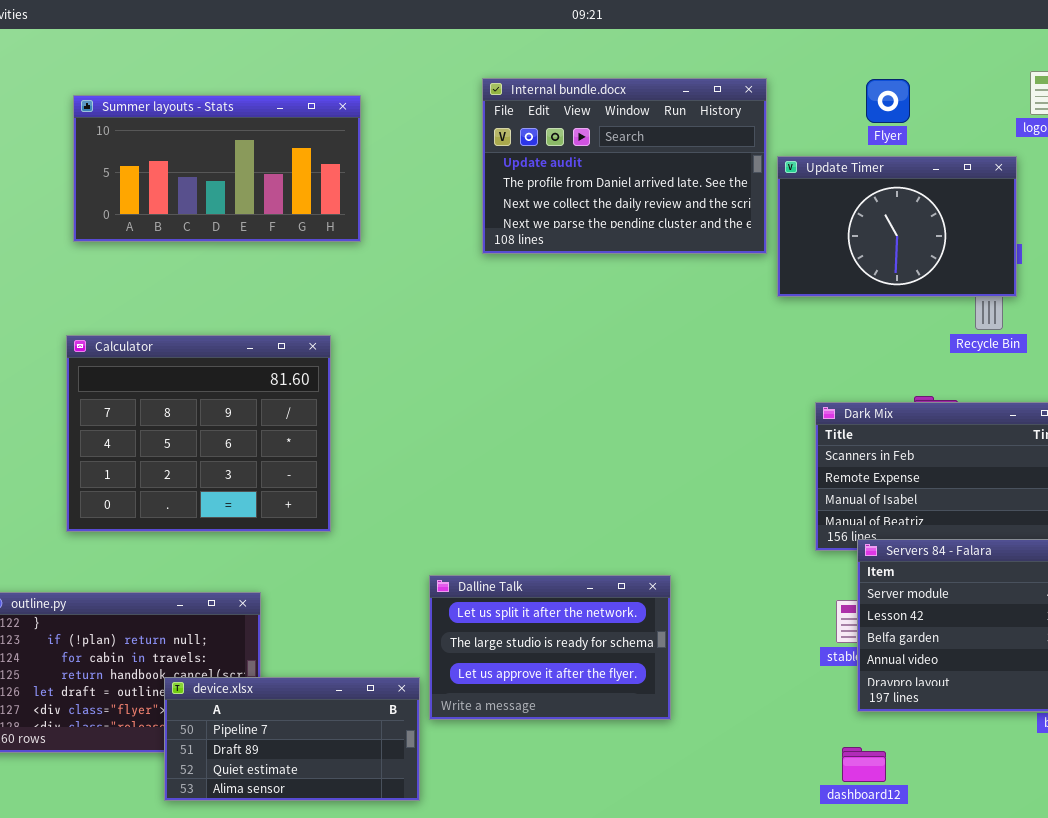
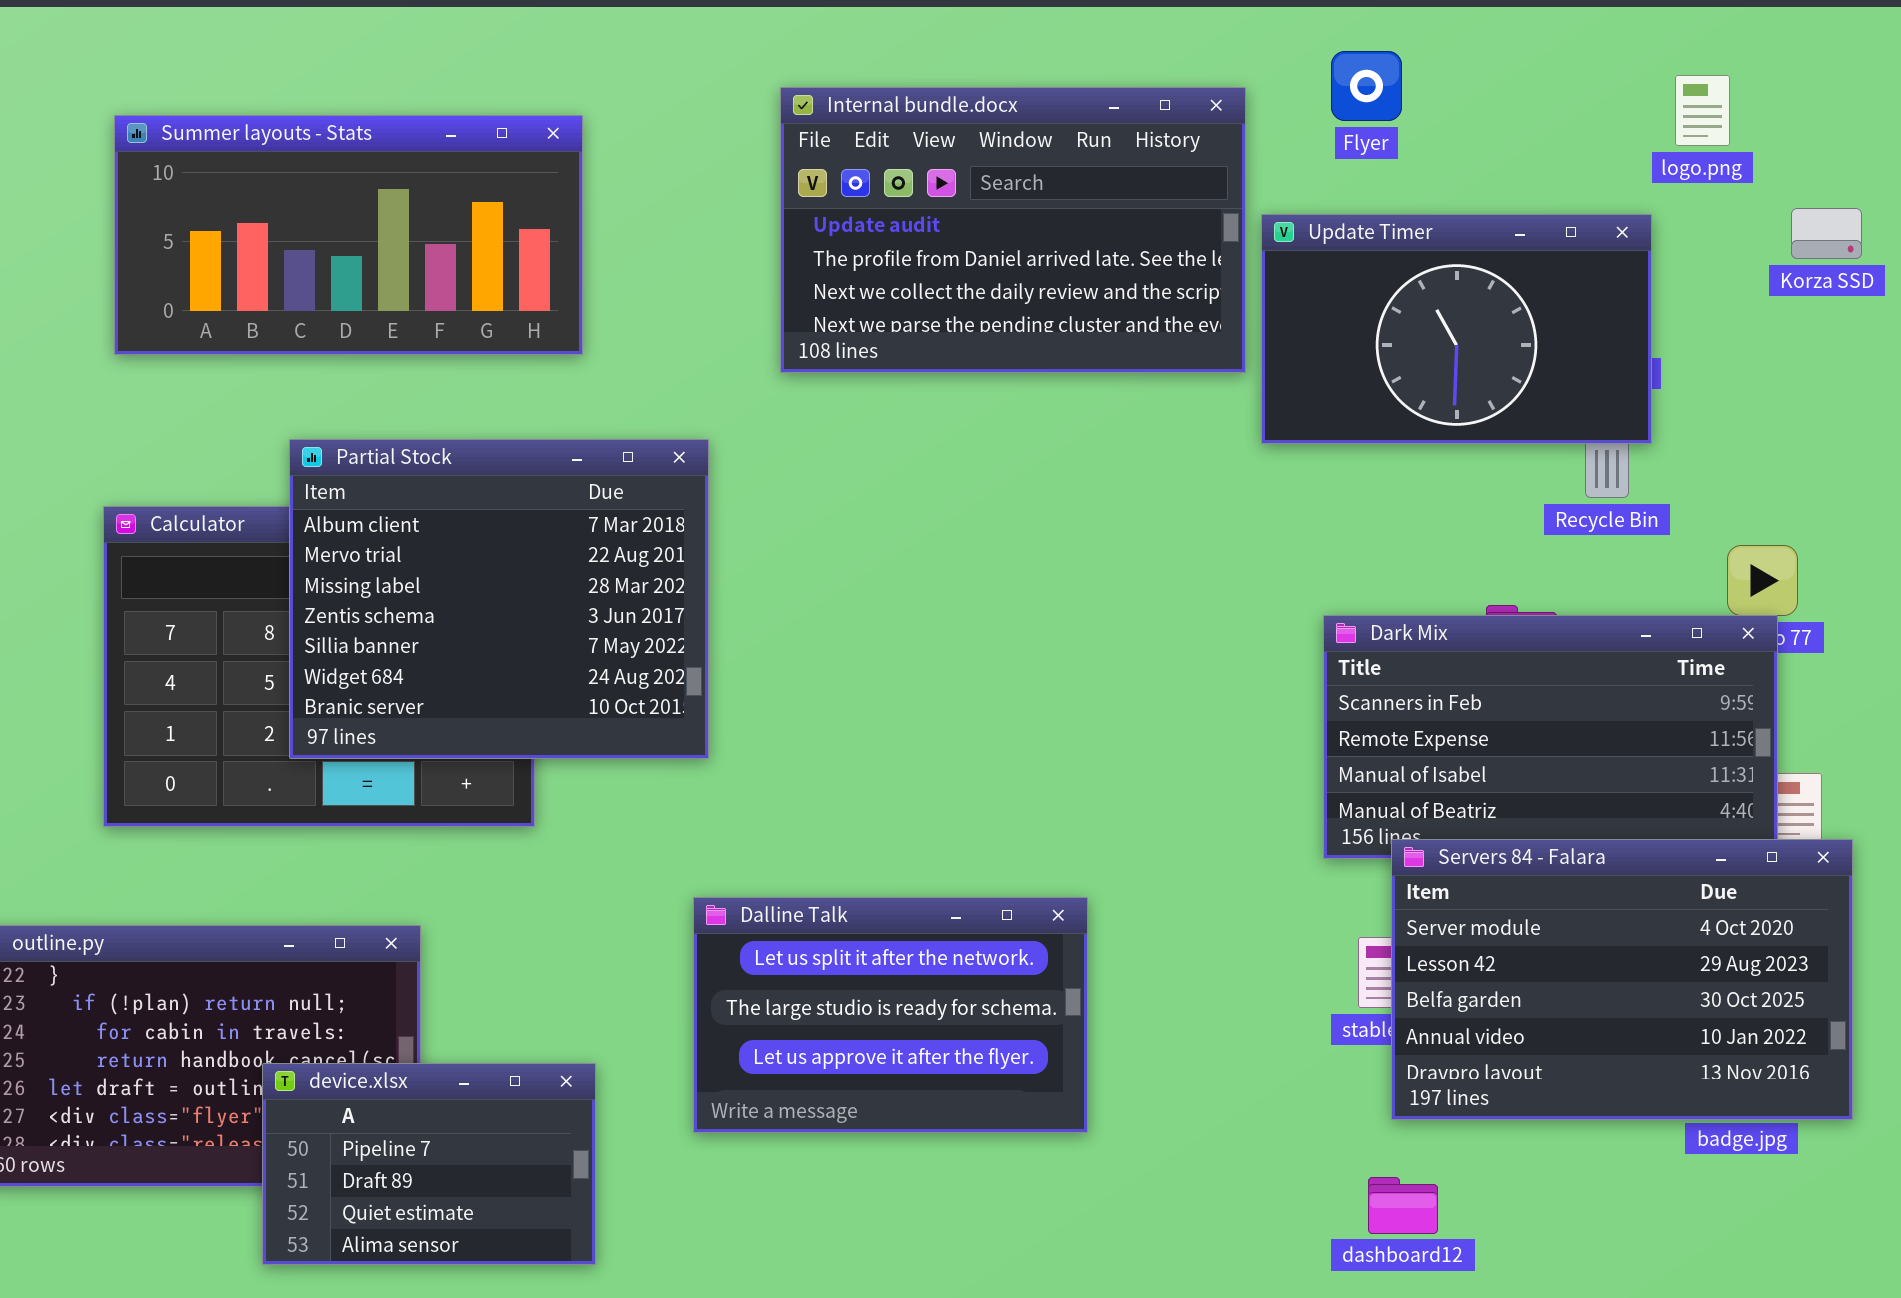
Flyer: [866,79,910,123] -> [1331,51,1402,121], moved
Partial Stock: none -> [289,439,709,759], opened
device.xlsx: [164,677,420,801] -> [262,1063,596,1265], resized

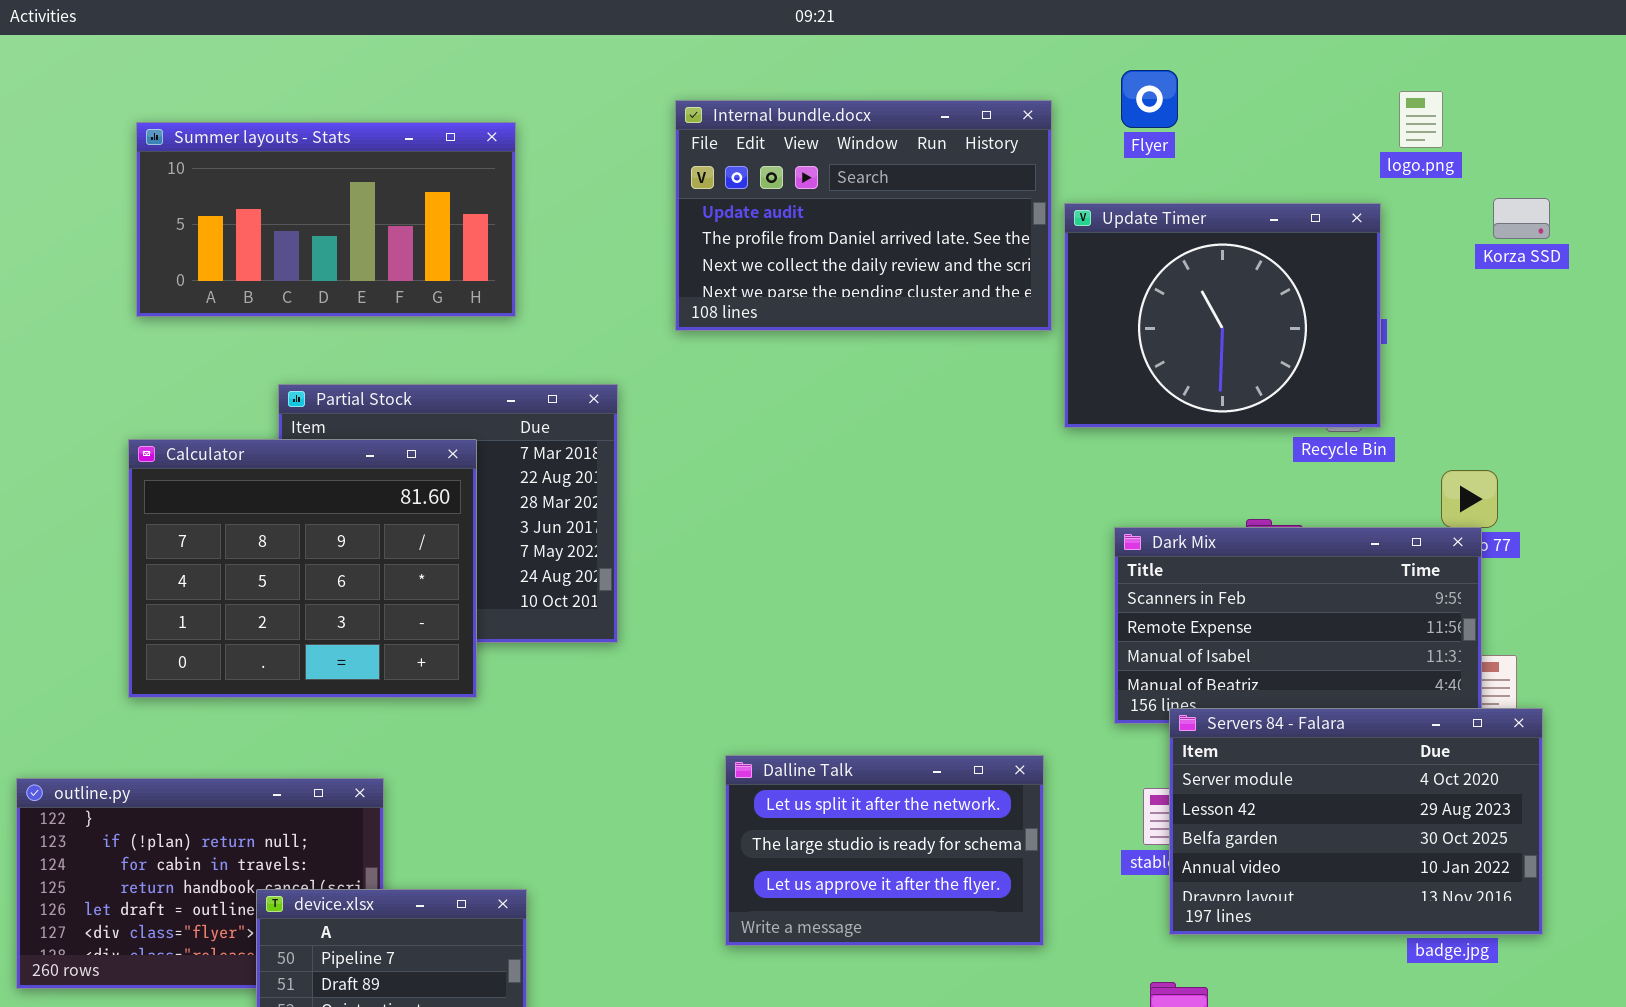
Update Timer: [1261,214,1652,444] -> [1064,203,1381,428], resized
Calculator: [103,506,535,827] -> [128,439,477,698], raised
Dalline Talk: [693,897,1088,1133] -> [725,755,1044,946], moved

